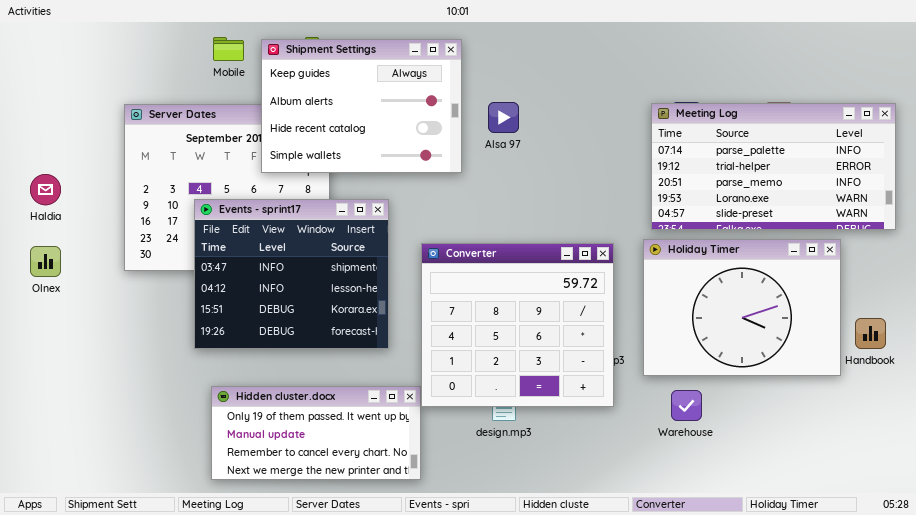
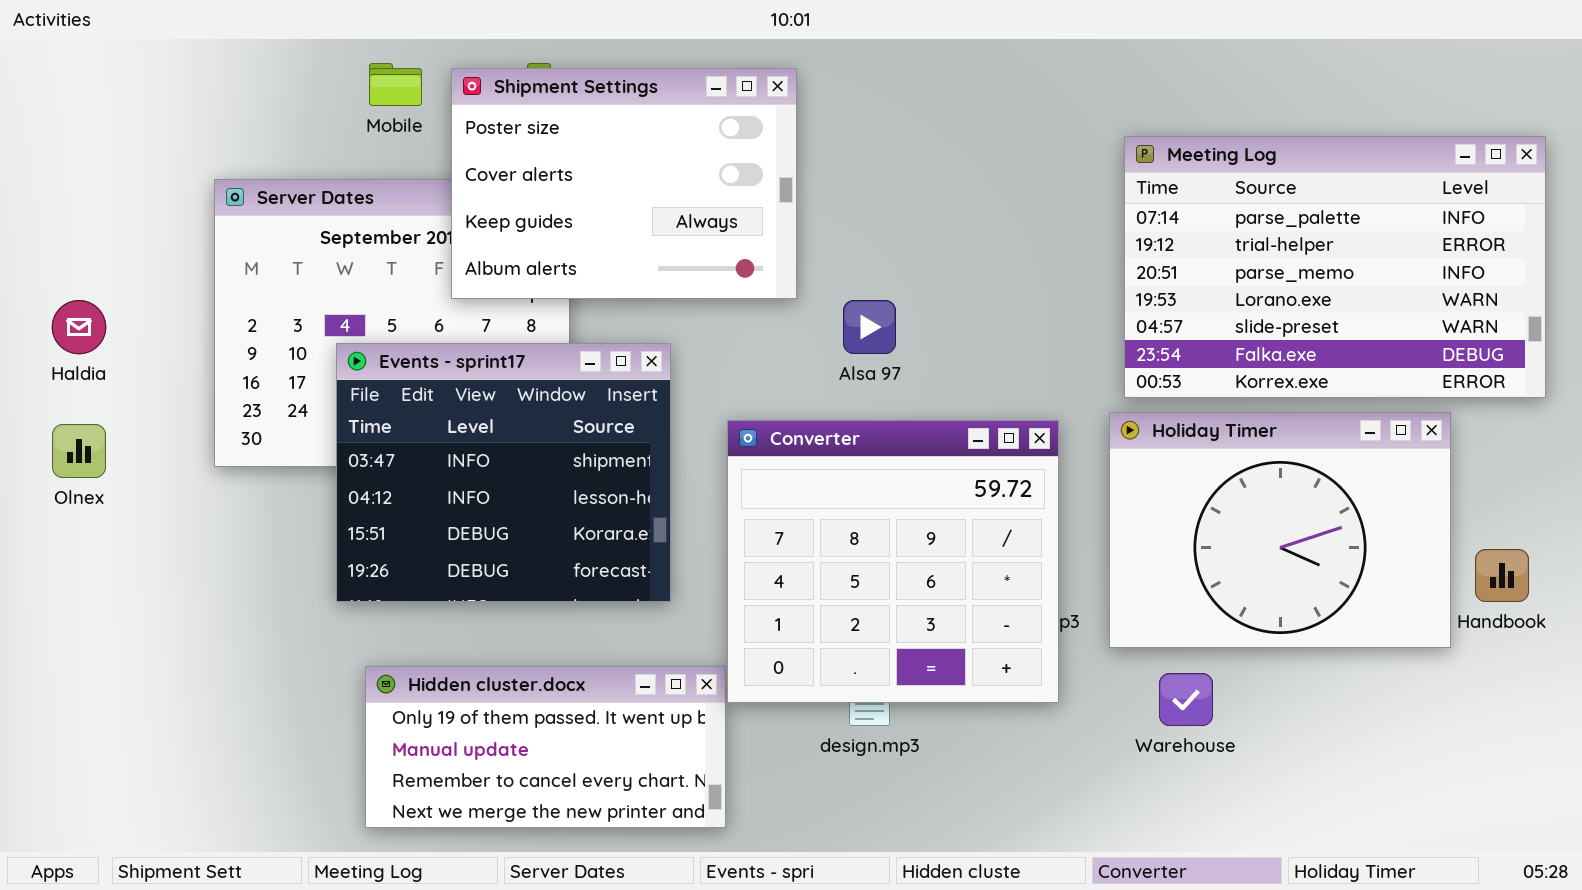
Shipment Settings: [261,39,462,173] -> [451,68,797,299], scrolled up 2 rows
Alsa 97: [488,102,519,133] -> [843,300,896,354], moved
Meeting Log: [651,103,896,230] -> [1124,136,1546,398], resized

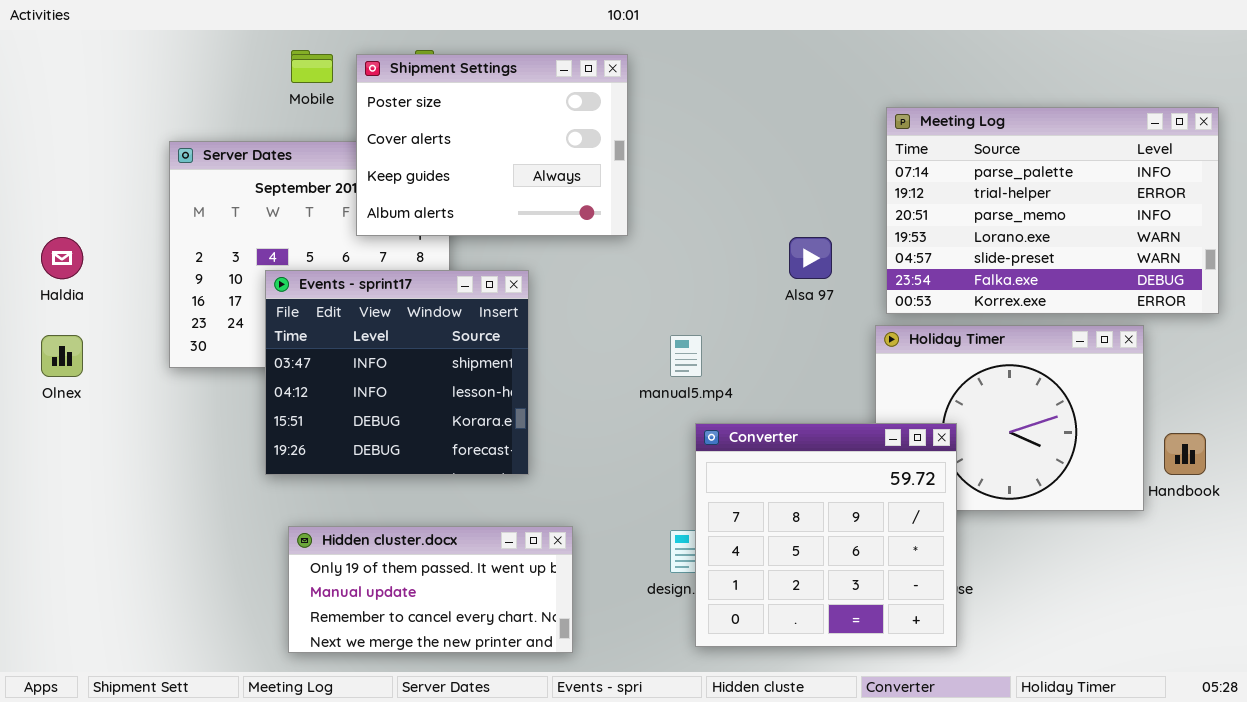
Alsa 97: [843,300,896,354] -> [789,237,832,279], moved
Converter: [727,420,1059,703] -> [695,423,957,647], moved

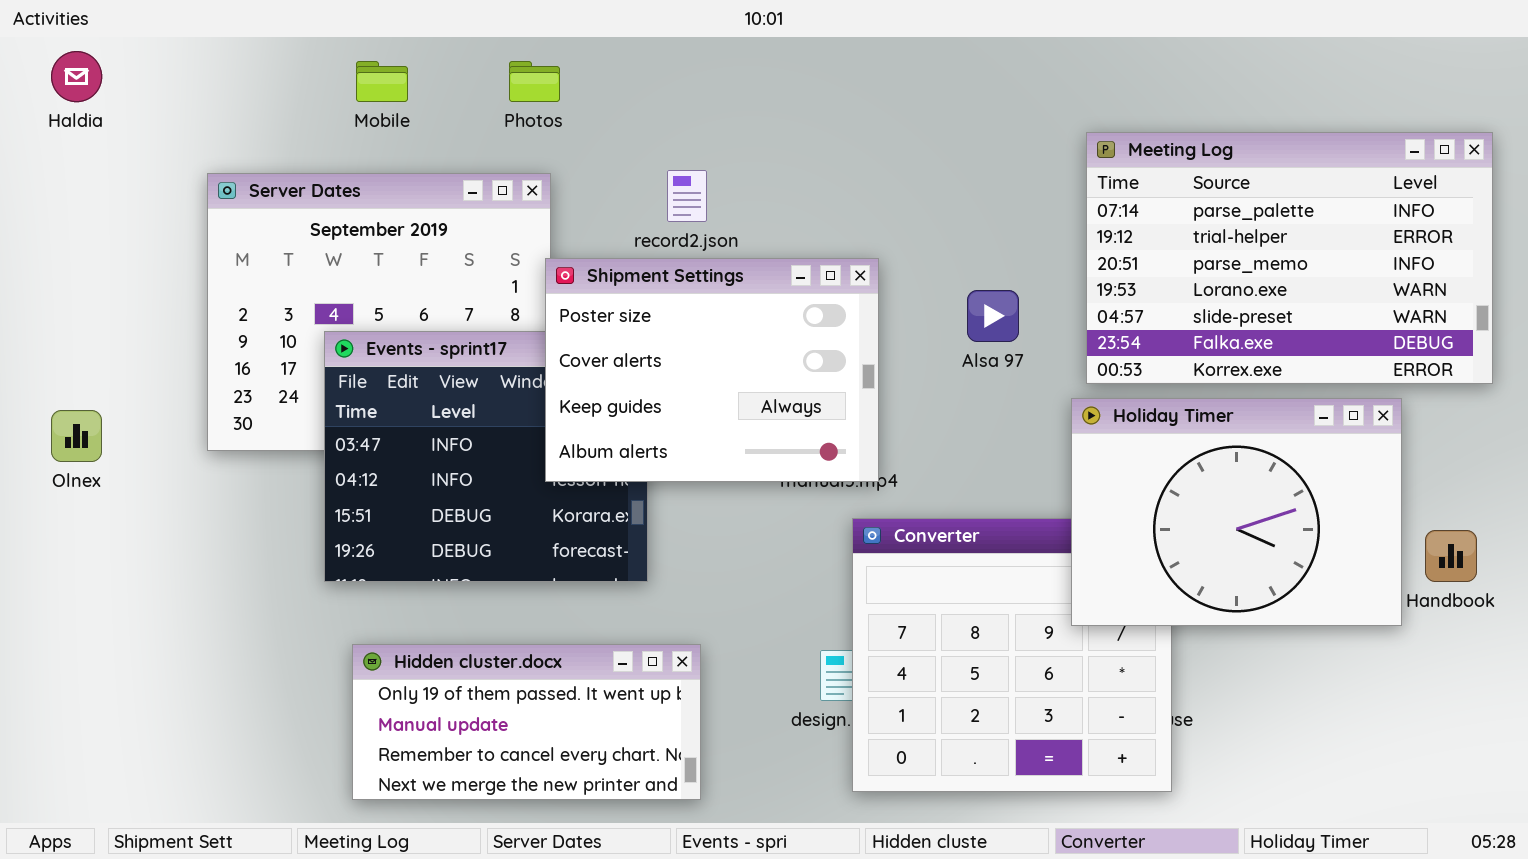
Shipment Settings: [356,54,628,236] -> [545,258,879,482], moved
Haldia: [41,237,83,279] -> [51,51,102,102], moved
Holiday Timer: [875,325,1144,511] -> [1071,398,1402,626], raised

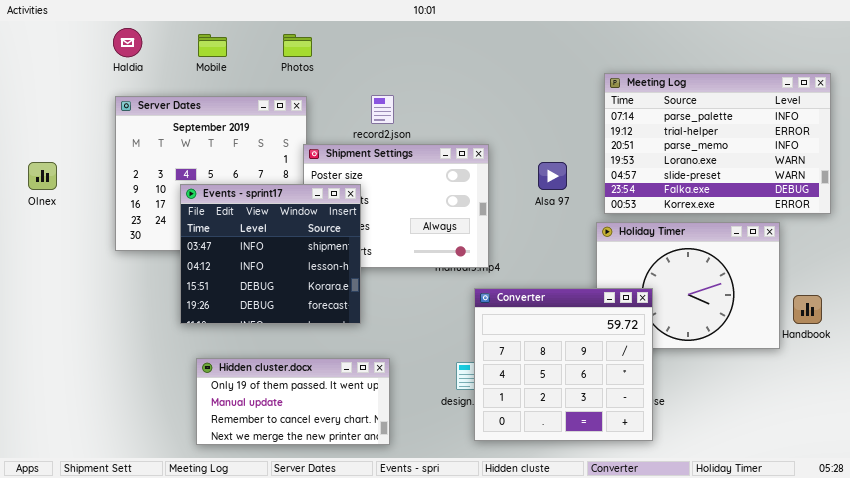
Haldia: [51,51,102,102] -> [113,28,142,57], moved
Events - sprint17: [324,331,648,582] -> [180,184,361,324], raised
Olnex: [51,410,102,462] -> [28,162,57,190], moved
Converter: [852,518,1172,792] -> [474,288,653,441], raised

